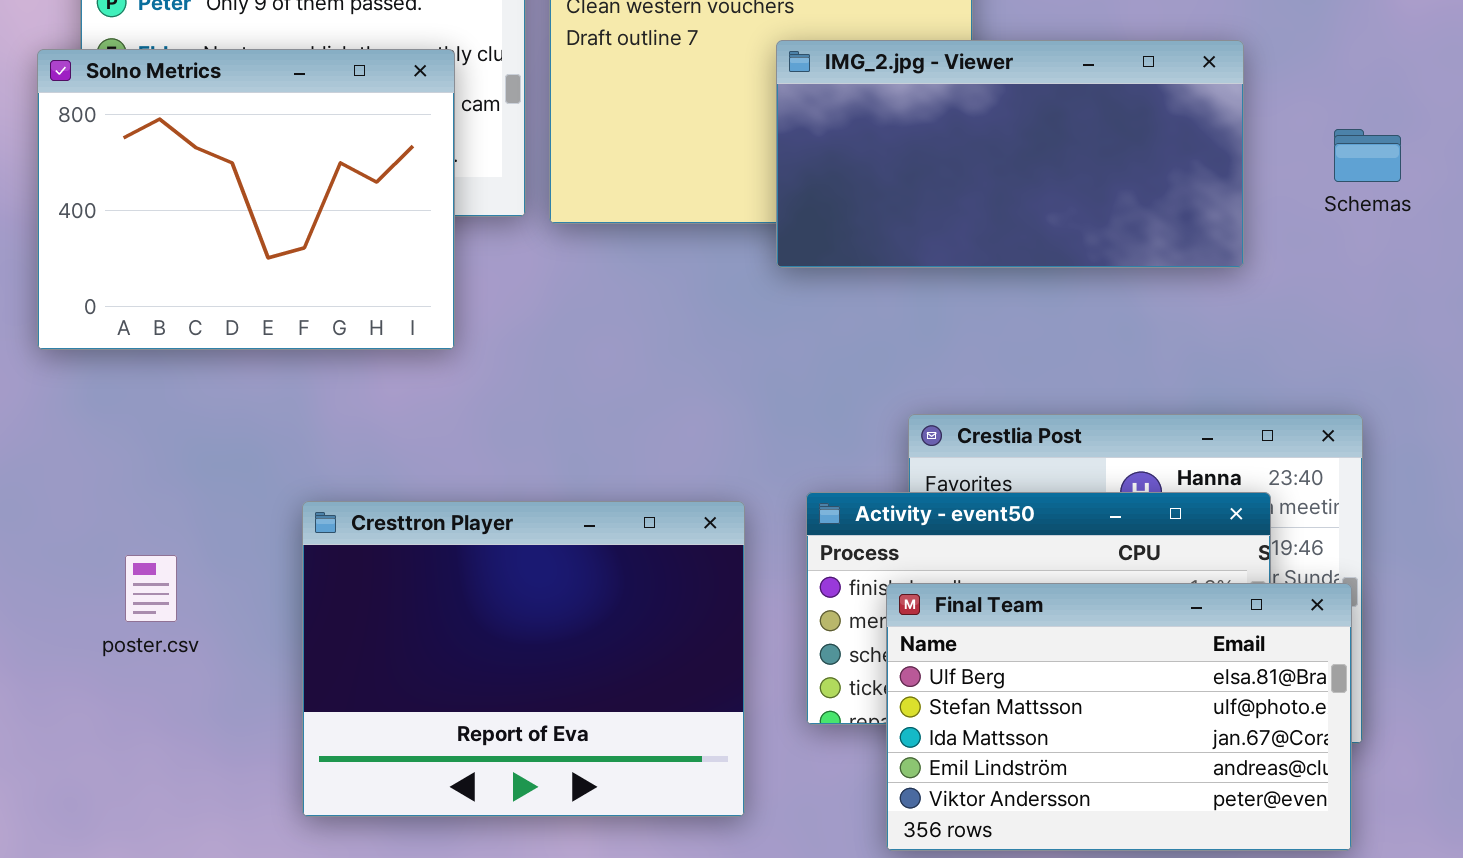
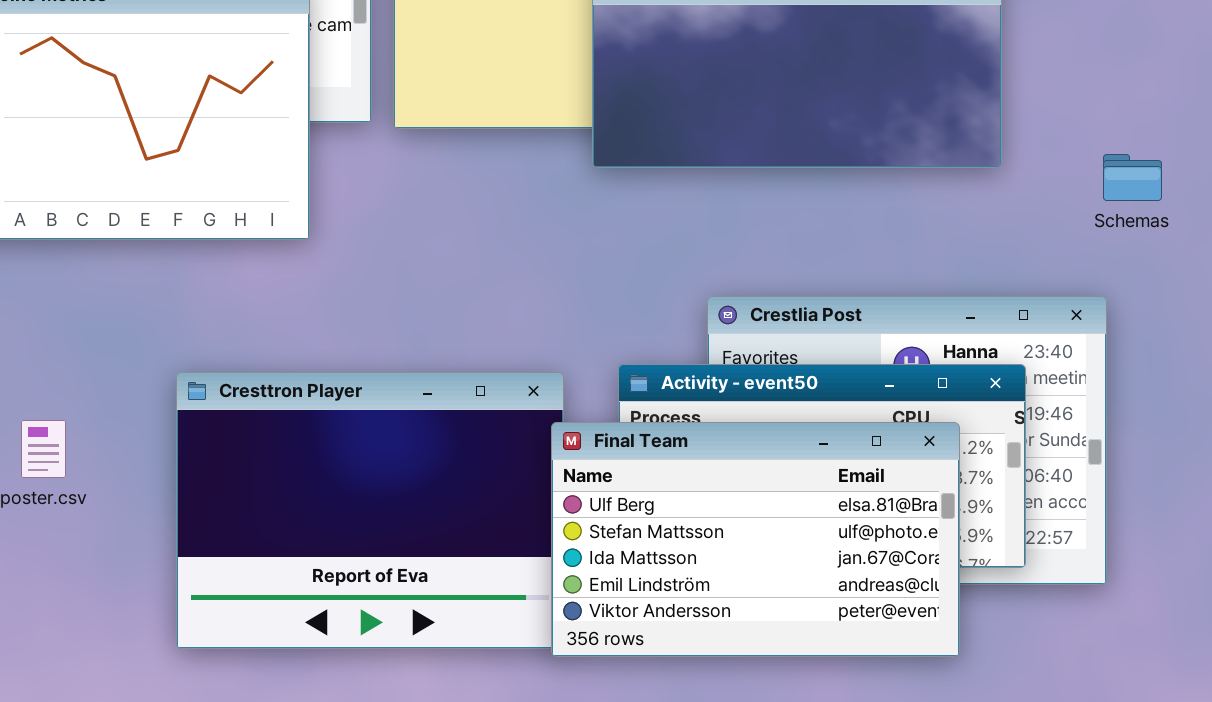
Schemas: [1334,129,1401,182] -> [1103,154,1162,201], moved
Final Team: [886,583,1352,851] -> [551,422,960,657], moved

